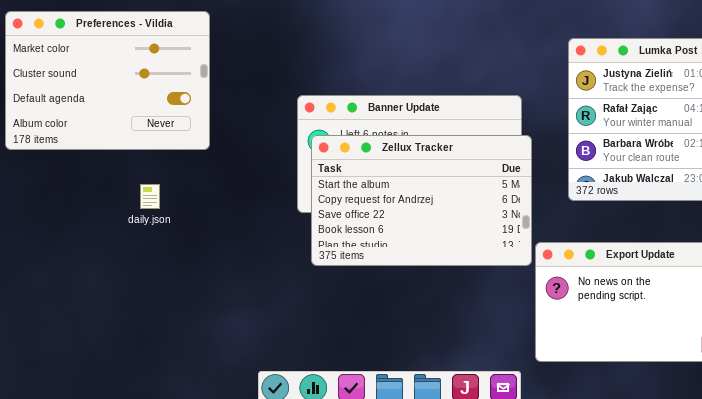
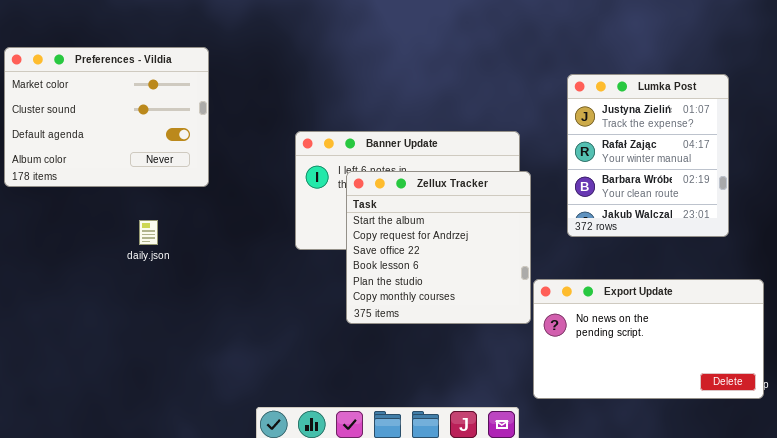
Zellux Tracker: [311,135,532,266] -> [346,171,531,324], resized

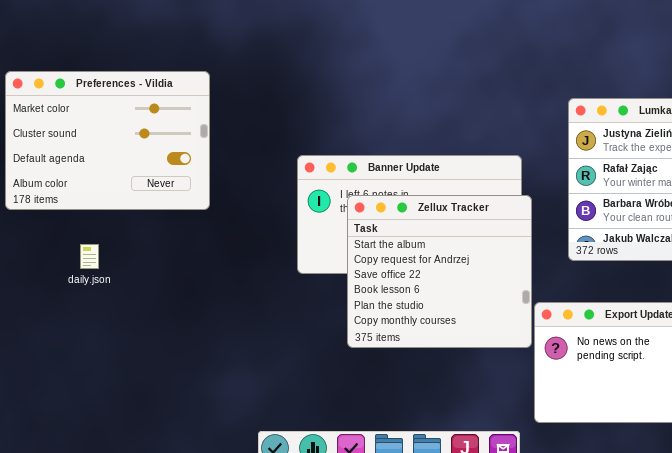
daily.json: [139,220,158,245] -> [80,244,99,269], moved

